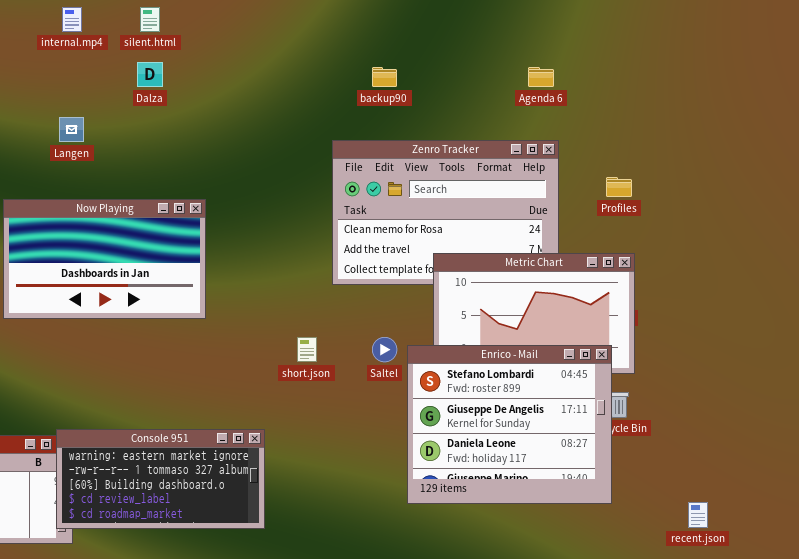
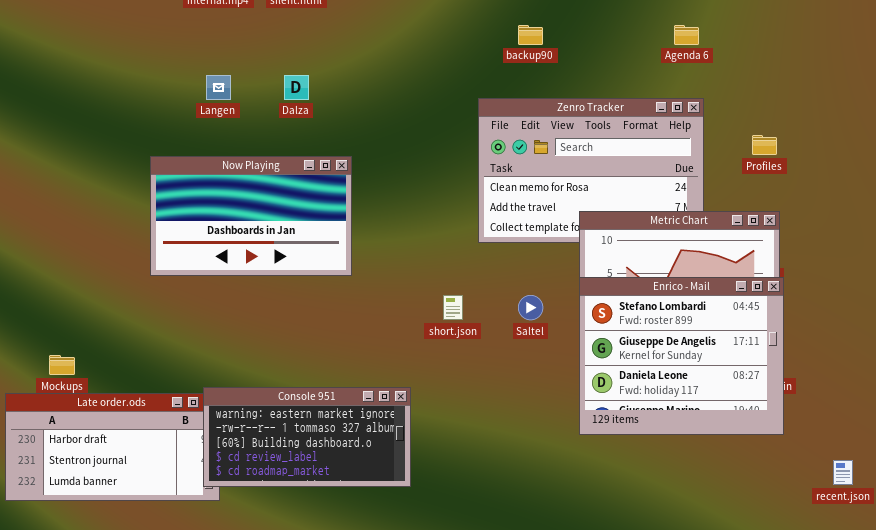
Dalza: [137,62,163,87] -> [284,75,309,100], moved
Enrico - Mail: [407,345,612,504] -> [579,277,784,435], moved

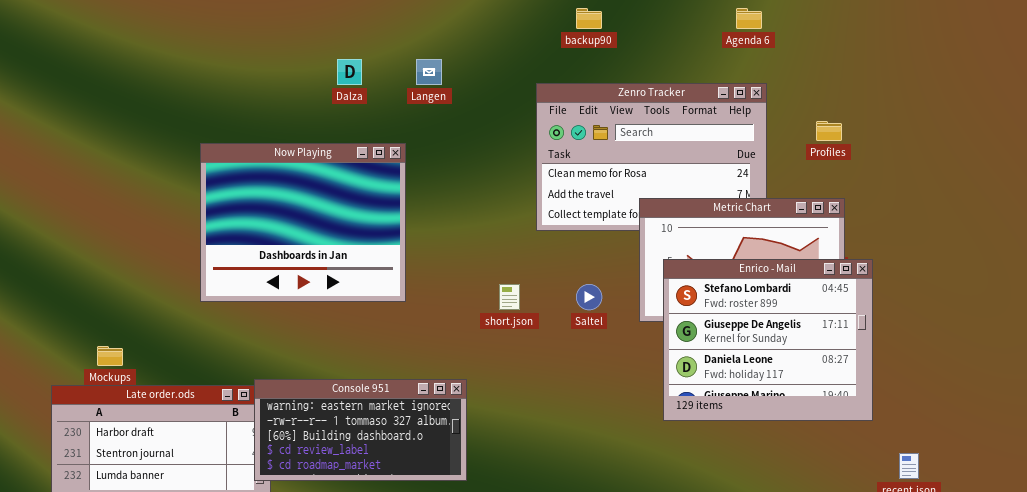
Langen: [206,75,231,100] -> [416,59,442,85], moved
Now Playing: [150,156,352,276] -> [200,143,406,302], resized
Enrico - Mail: [579,277,784,435] -> [663,259,873,421], moved

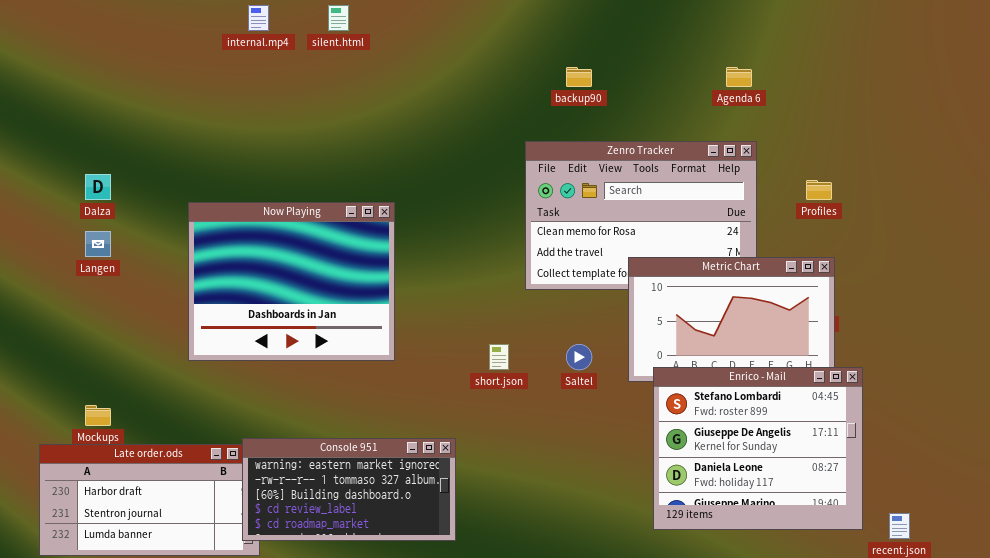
Dalza: [337,59,362,85] -> [85,174,111,200], moved
Langen: [416,59,442,85] -> [85,231,111,257], moved
Enrico - Mail: [663,259,873,421] -> [653,367,863,530], moved

